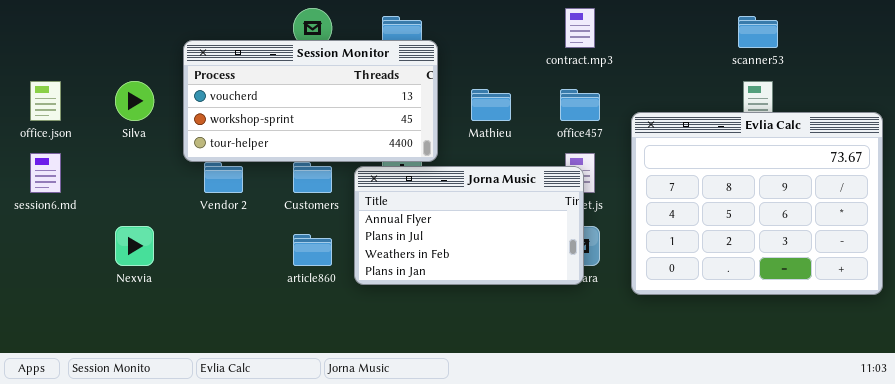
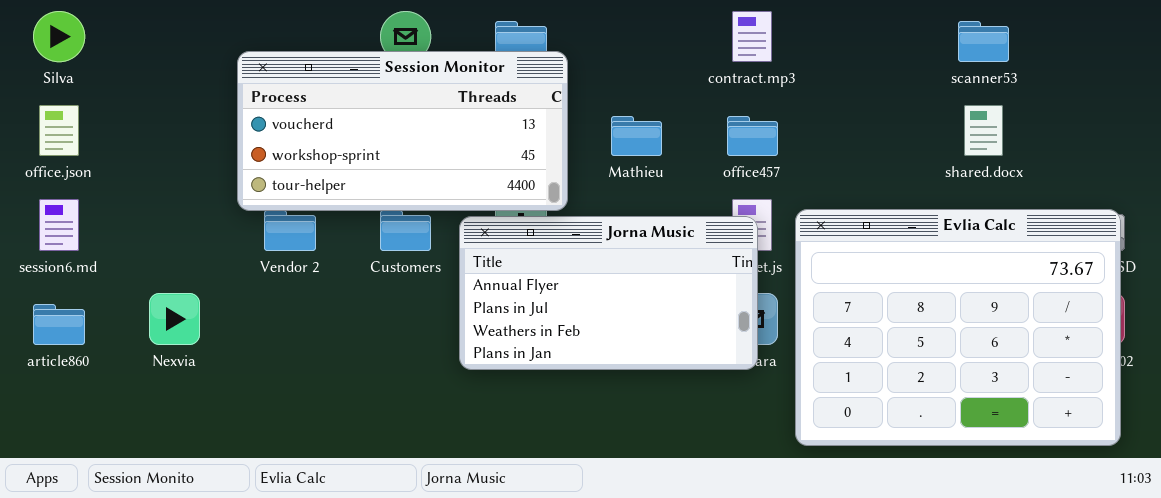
Silva: [115,81,154,121] -> [33,11,85,62], moved
Evlia Calc: [631,112,883,295] -> [795,209,1121,446], moved
article860: [293,234,332,266] -> [33,304,85,345], moved

